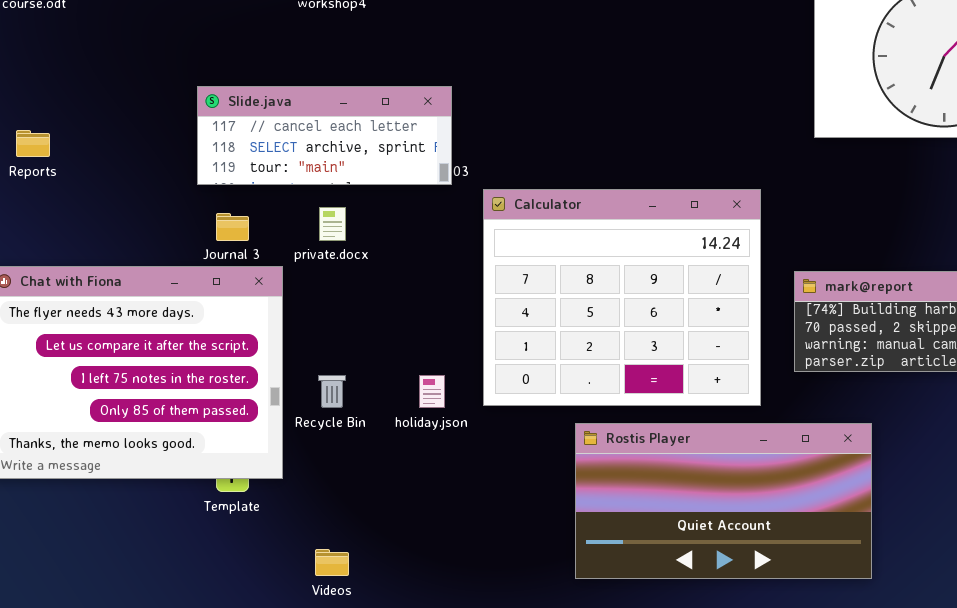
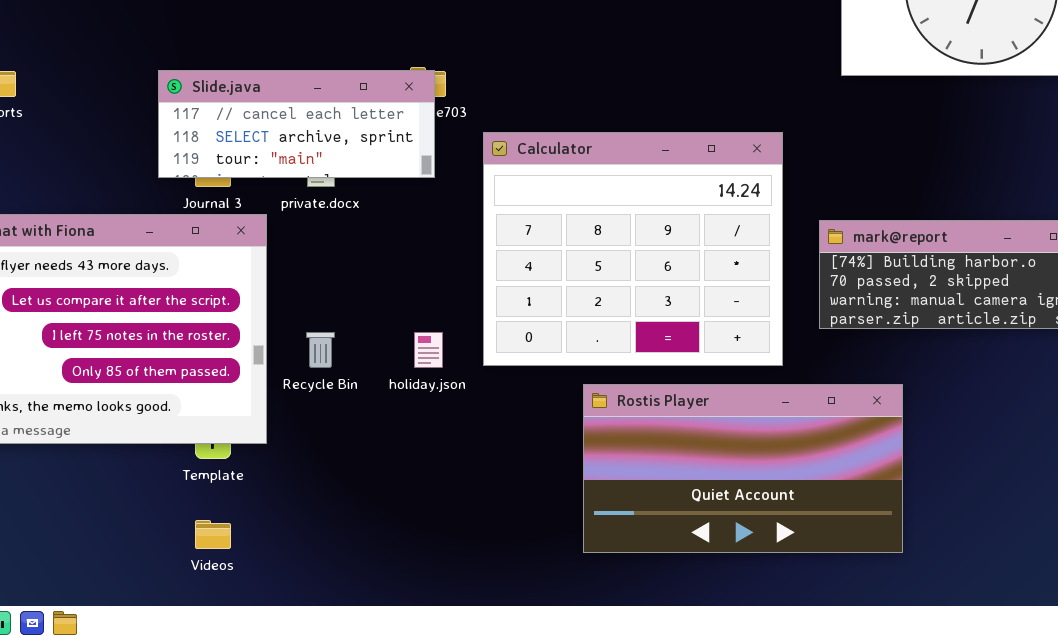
Slide.java: [197,86,452,185] -> [158,70,435,178], moved
Videos: [315,549,349,576] -> [195,520,231,549], moved

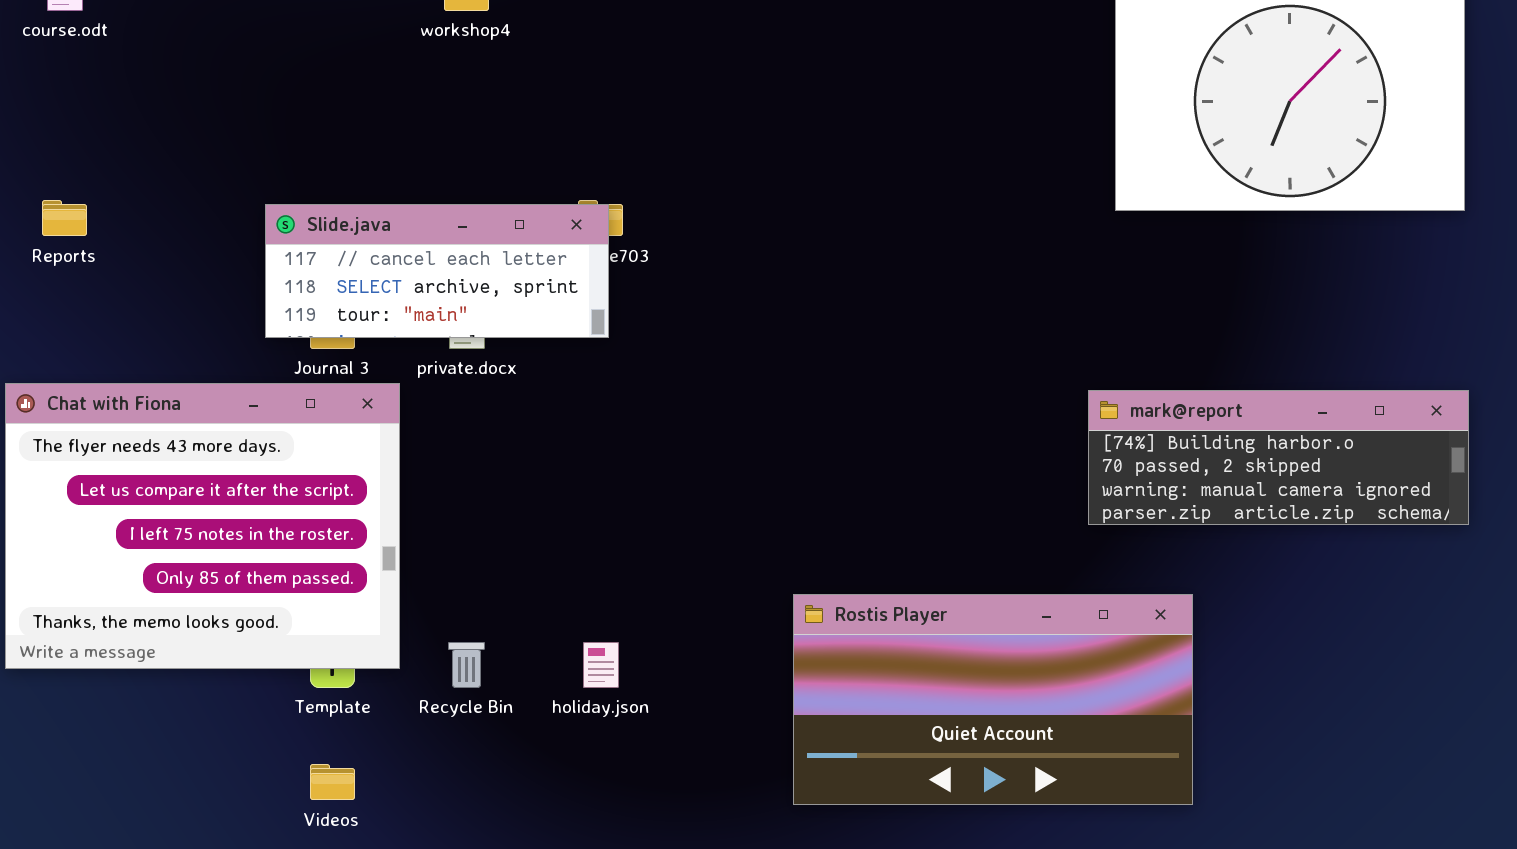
Calculator: [483,132,783,366] -> none, closed
Recycle Bin: [306,332,335,368] -> [448,642,485,688], moved
holiday.json: [414,332,443,368] -> [583,642,619,688], moved

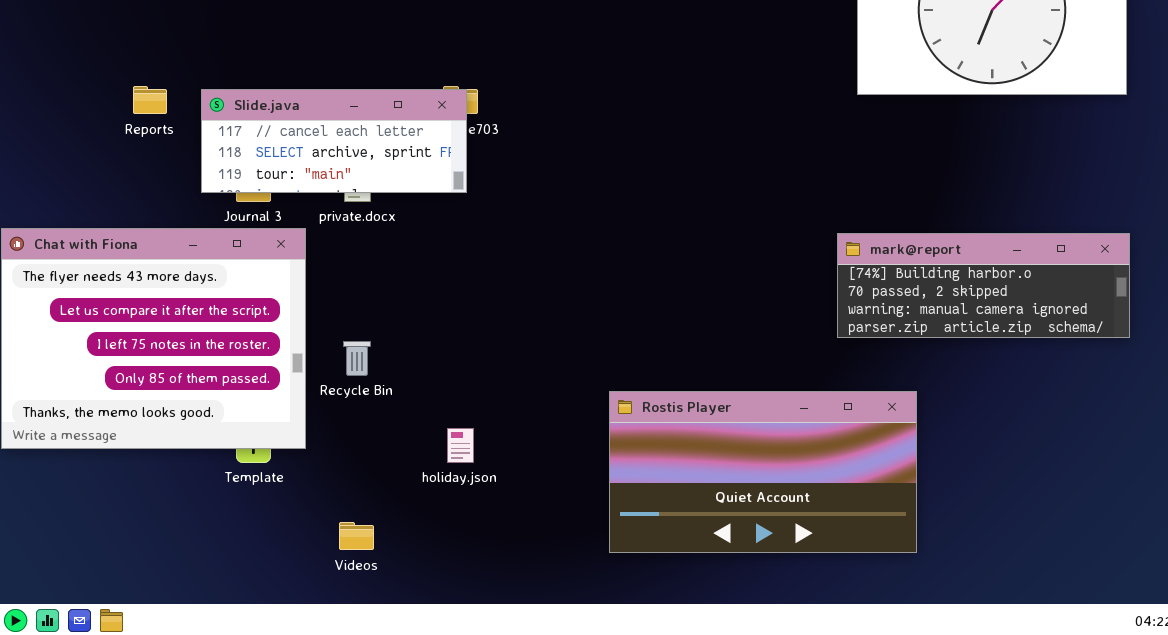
Reports: [42,200,87,236] -> [133,86,167,114], moved
Recycle Bin: [448,642,485,688] -> [343,341,371,376], moved
Videos: [310,764,355,800] -> [339,522,374,550], moved

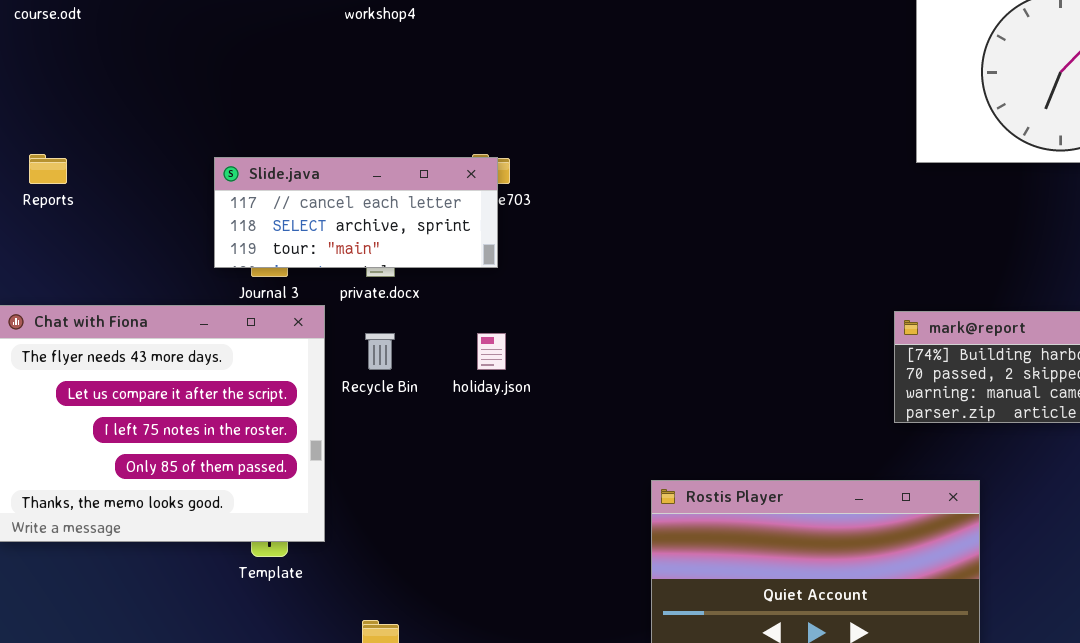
Reports: [133,86,167,114] -> [29,154,67,184], moved
Recycle Bin: [343,341,371,376] -> [365,333,395,370], moved
holiday.json: [447,428,474,463] -> [477,333,506,370], moved

